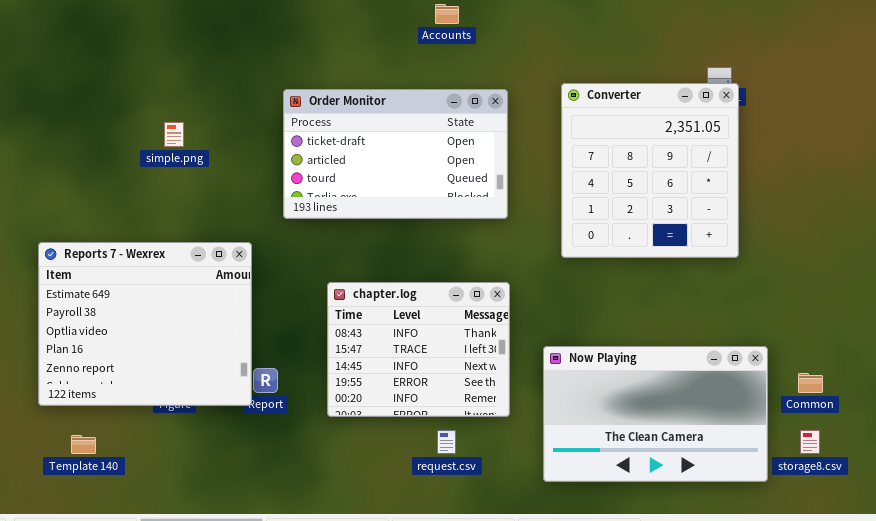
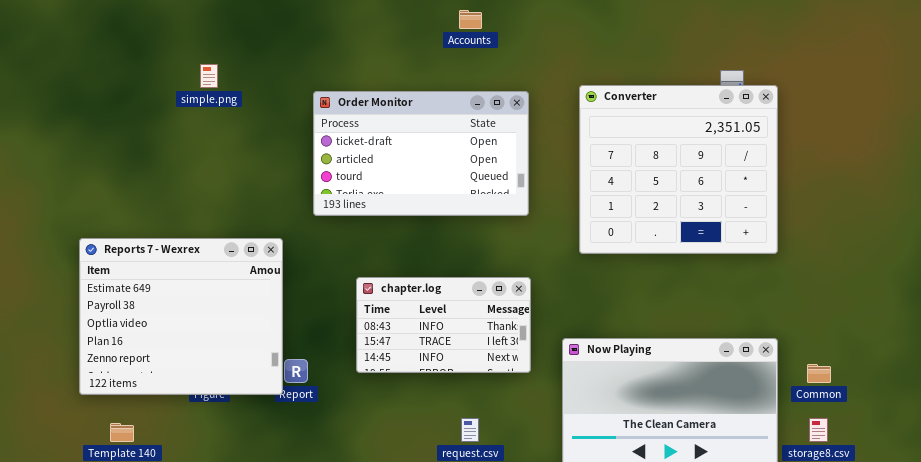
Converter: [561,83,739,258] -> [579,85,778,254], resized
simple.png: [164,122,184,147] -> [200,64,218,88], moved
chapter.log: [327,282,510,417] -> [356,277,531,373], resized

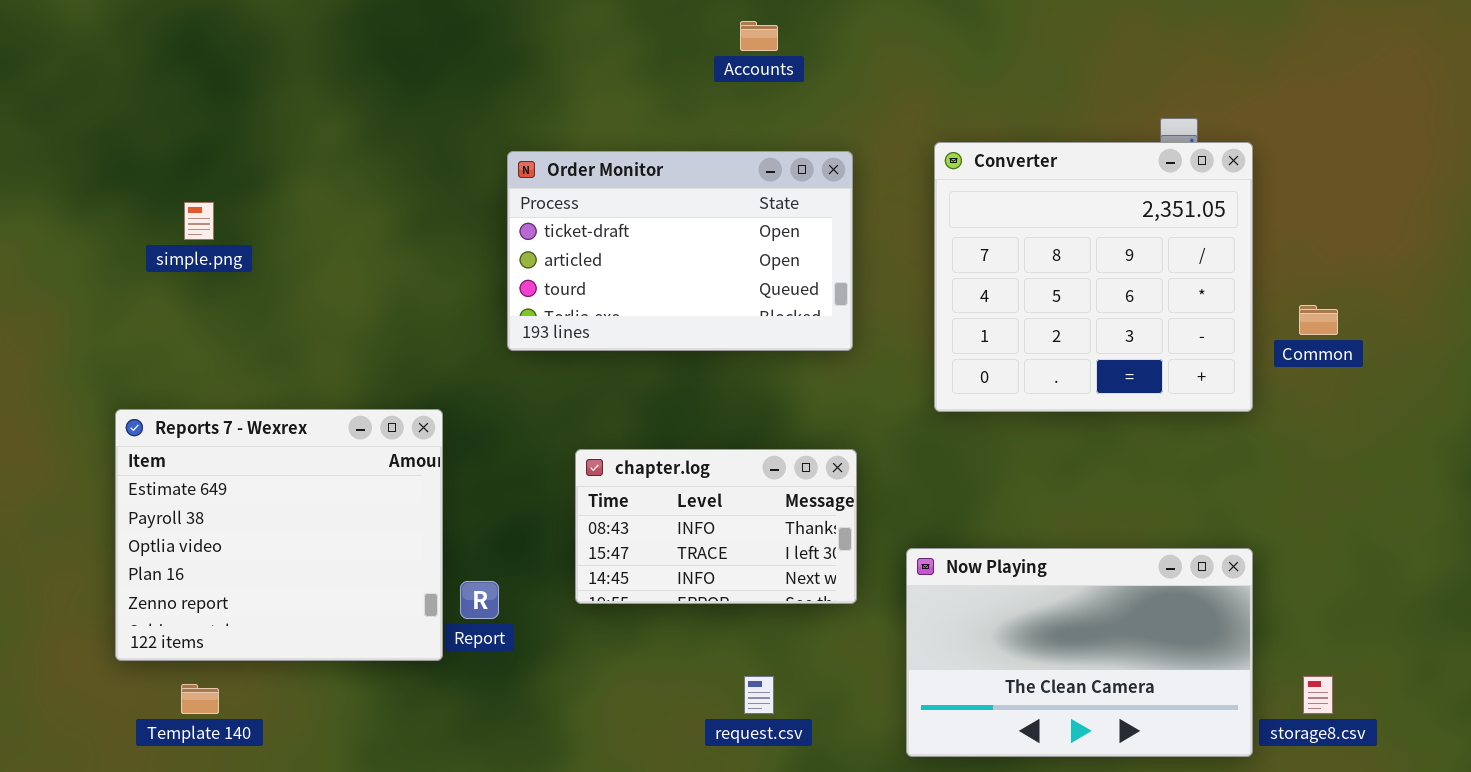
simple.png: [200,64,218,88] -> [184,202,214,240], moved
Reports 7 - Wexrex: [79,238,283,395] -> [115,409,443,661], moved
Common: [807,364,831,383] -> [1299,305,1338,335], moved

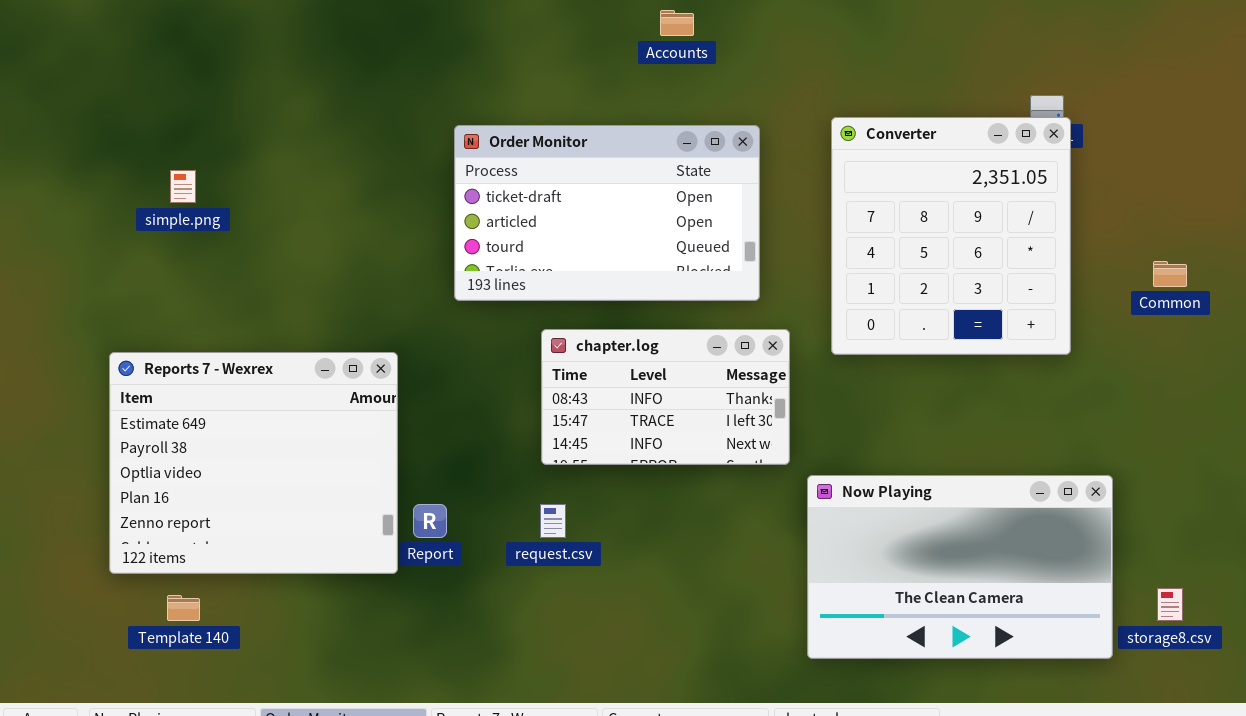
Converter: [934,142,1253,412] -> [831,117,1071,355], resized
chapter.log: [575,449,857,604] -> [541,329,790,465], moved
request.csv: [744,676,774,714] -> [540,504,566,538], moved

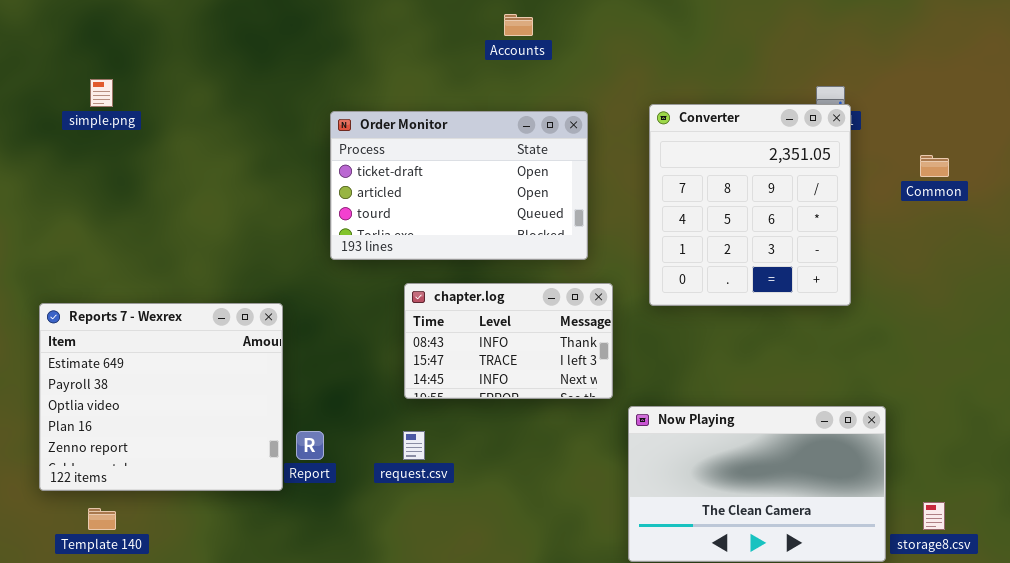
simple.png: [170,170,196,203] -> [90,79,113,107], moved
Common: [1153,261,1187,287] -> [920,155,949,177], moved

